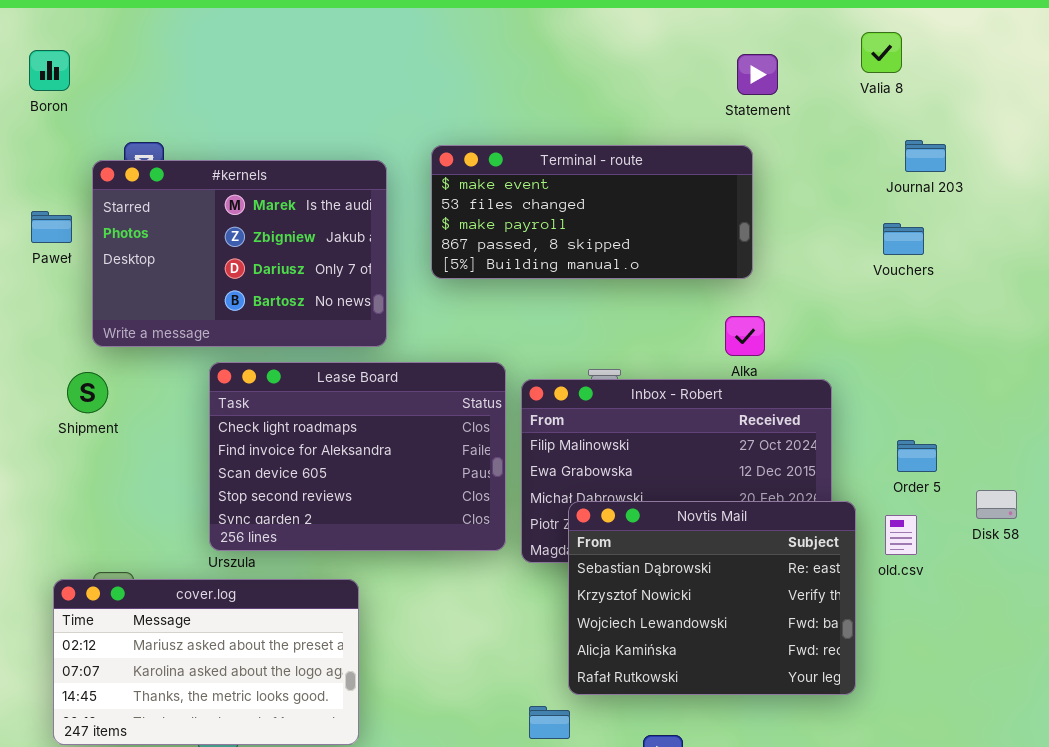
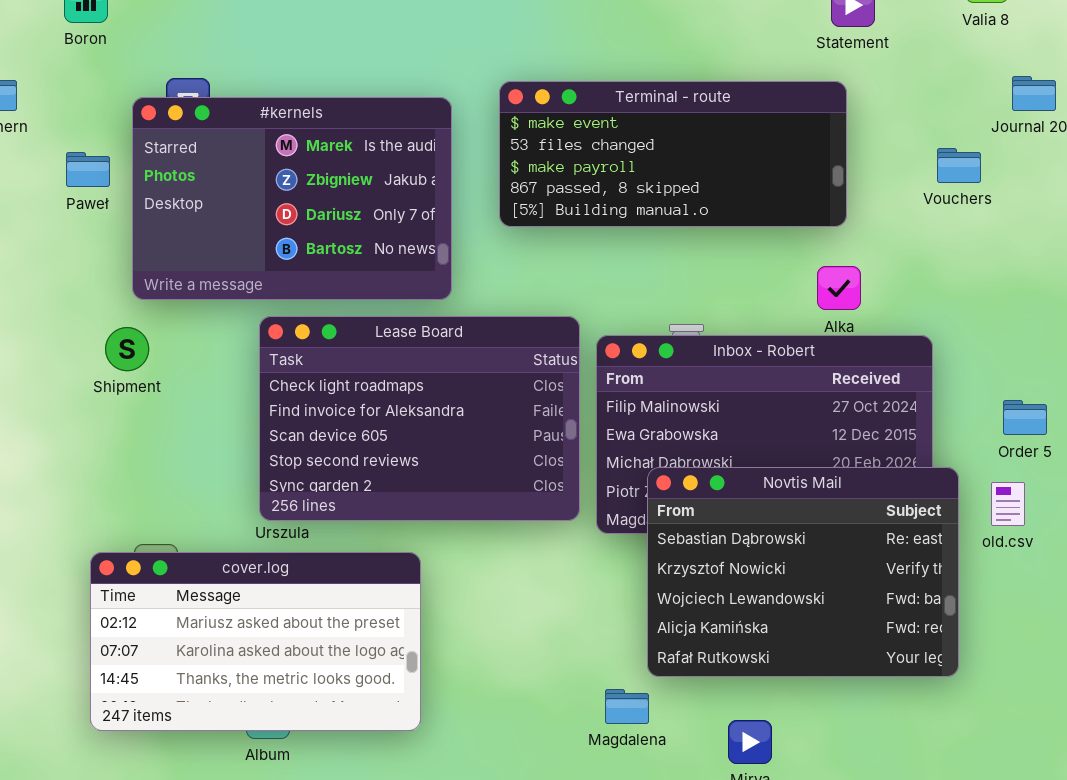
Vouchers: [883,223,924,255] -> [937,148,981,183], moved

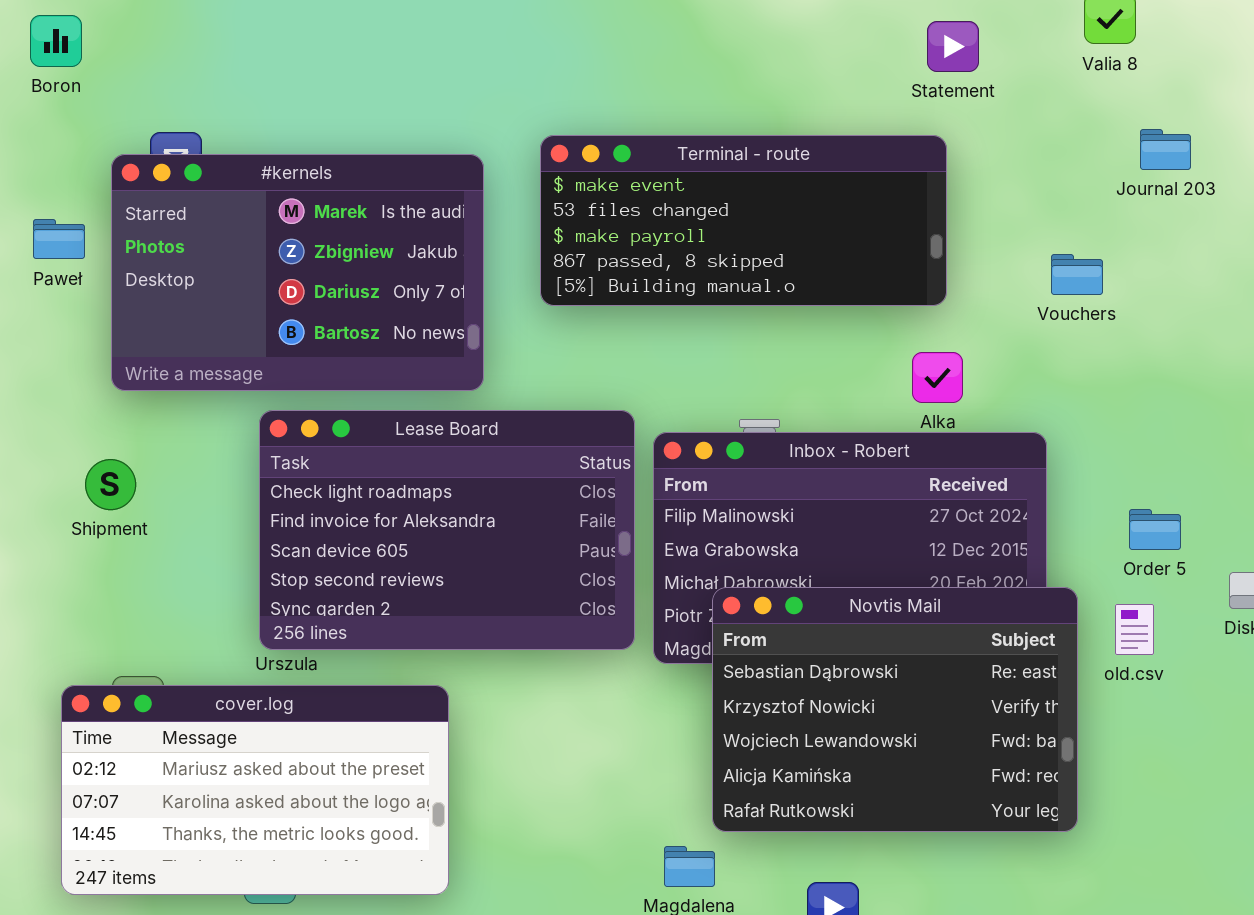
Vouchers: [937,148,981,183] -> [1051,254,1103,295], moved
Shipment: [105,327,149,371] -> [85,459,136,510], moved

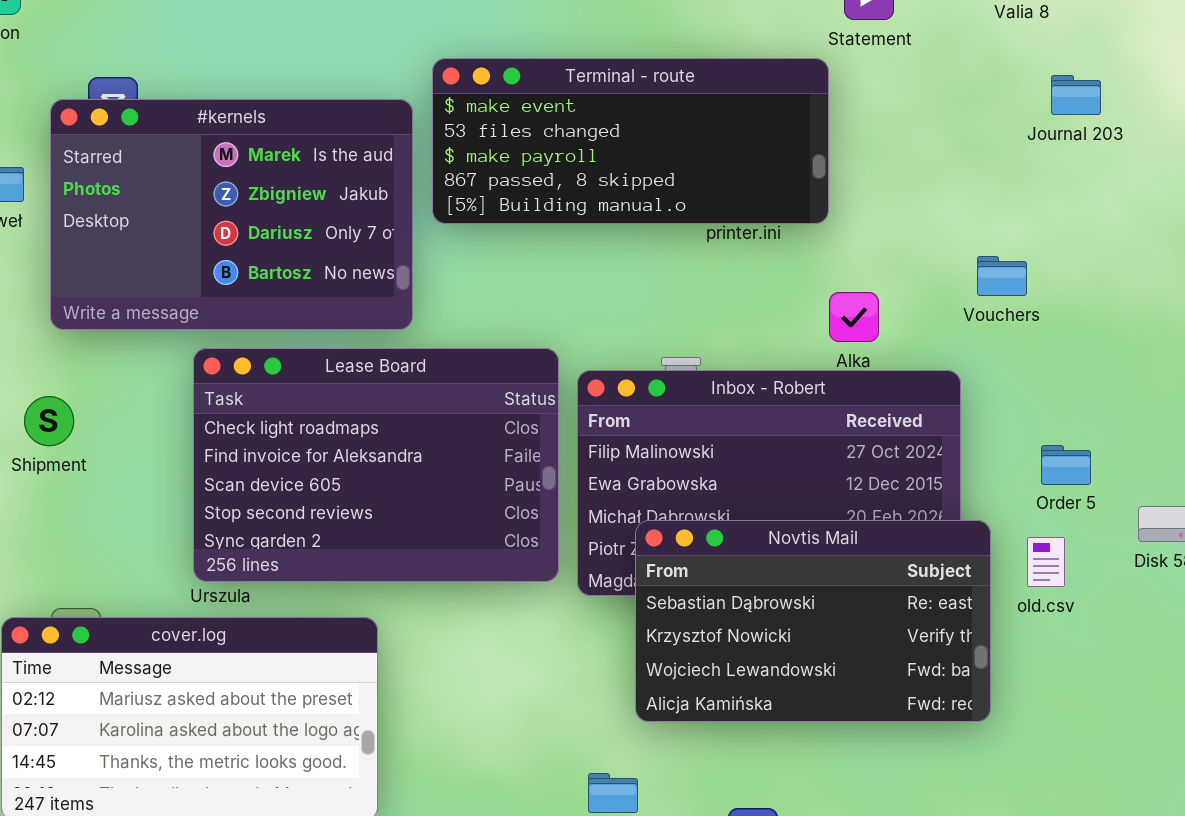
Terminal - route: [540,135,947,306] -> [432,58,829,224], moved
Vouchers: [1051,254,1103,295] -> [977,256,1027,296], moved
Novtis Mail: [712,587,1078,832] -> [635,520,991,722], resized

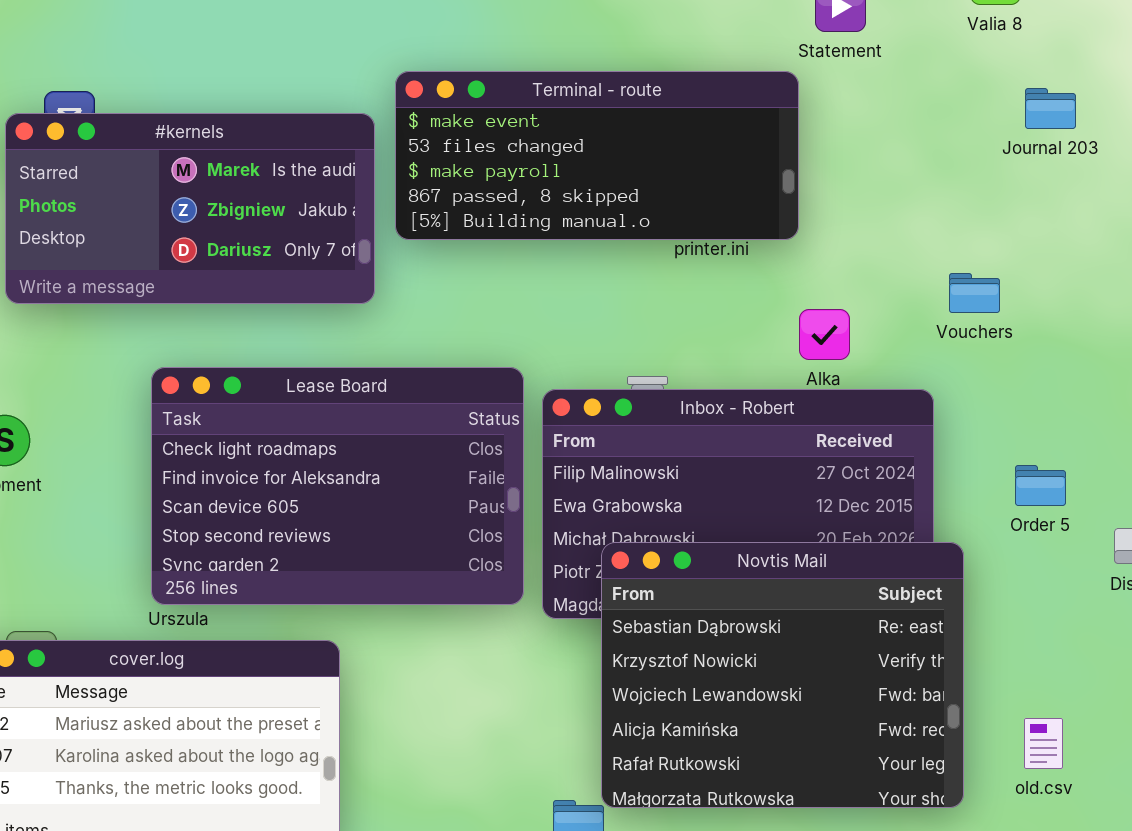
#kernels: [50,99,413,330] -> [5,113,375,304], resized
Novtis Mail: [635,520,991,722] -> [601,542,964,808], resized
old.csv: [1027,537,1065,587] -> [1024,718,1063,769], moved

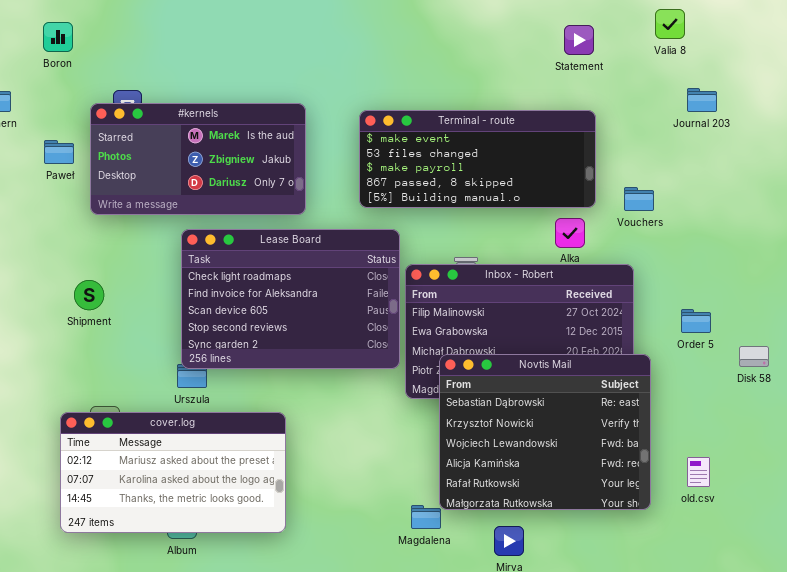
Terminal - route: [395,71,799,240] -> [359,110,596,208], moved
Vouchers: [949,273,1000,313] -> [624,187,654,211], moved
Lease Board: [151,367,524,605] -> [181,229,400,369], moved

